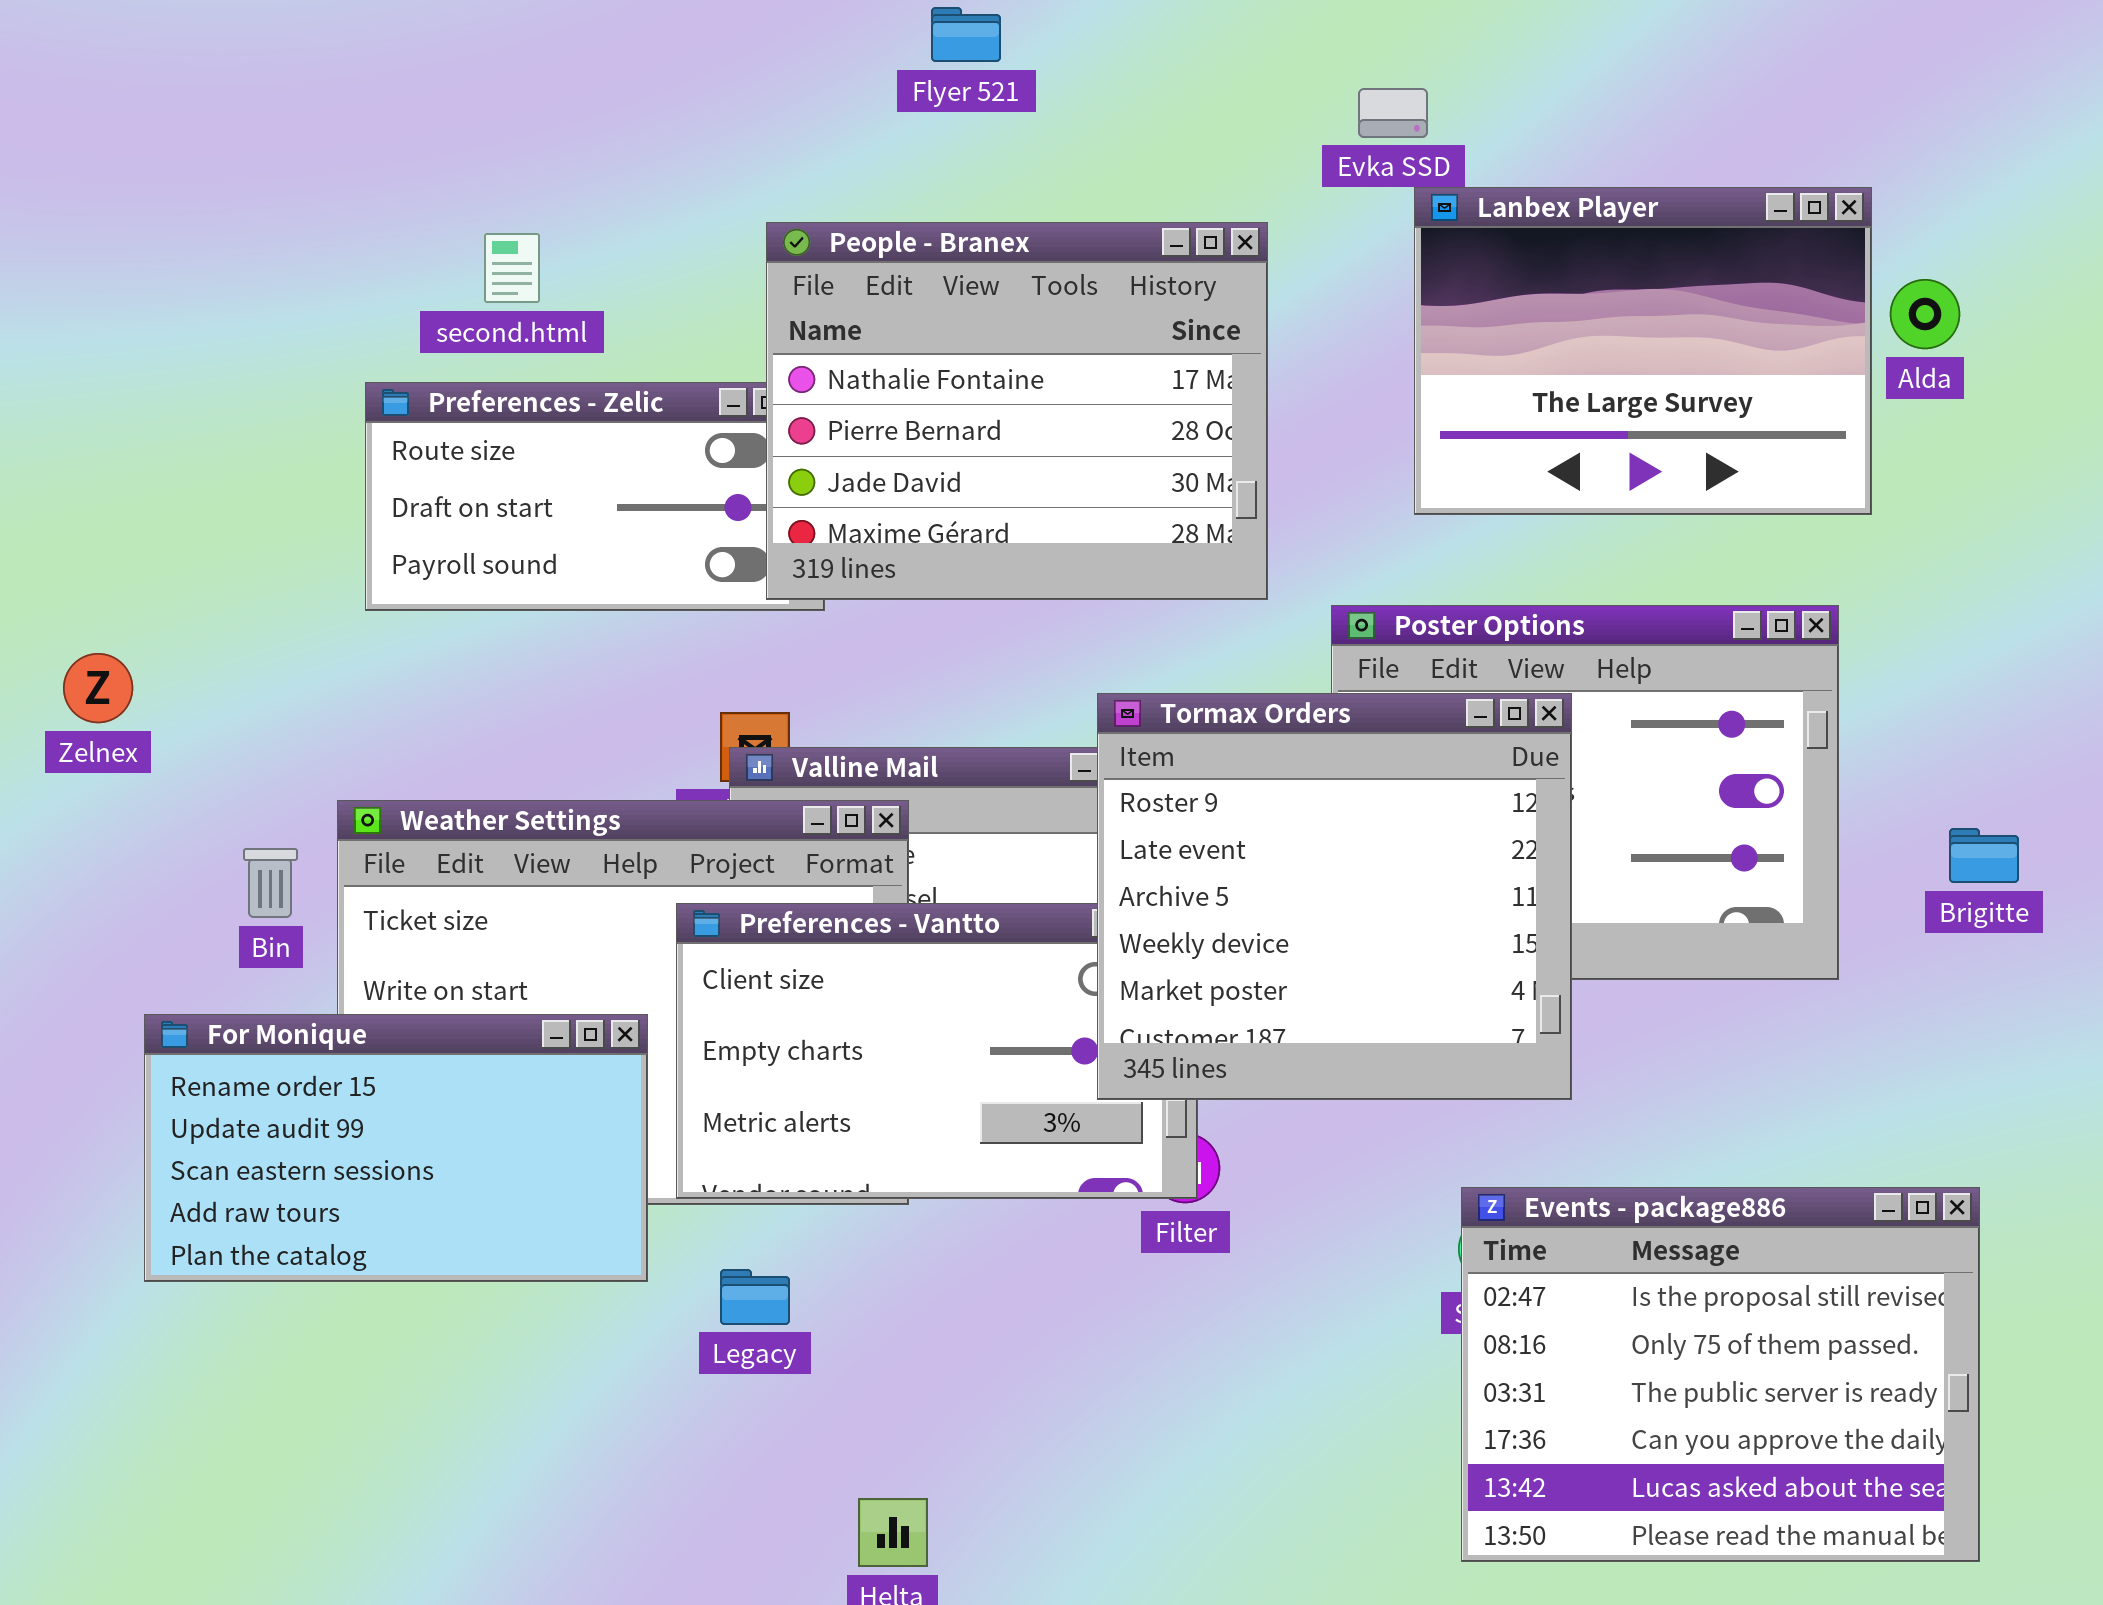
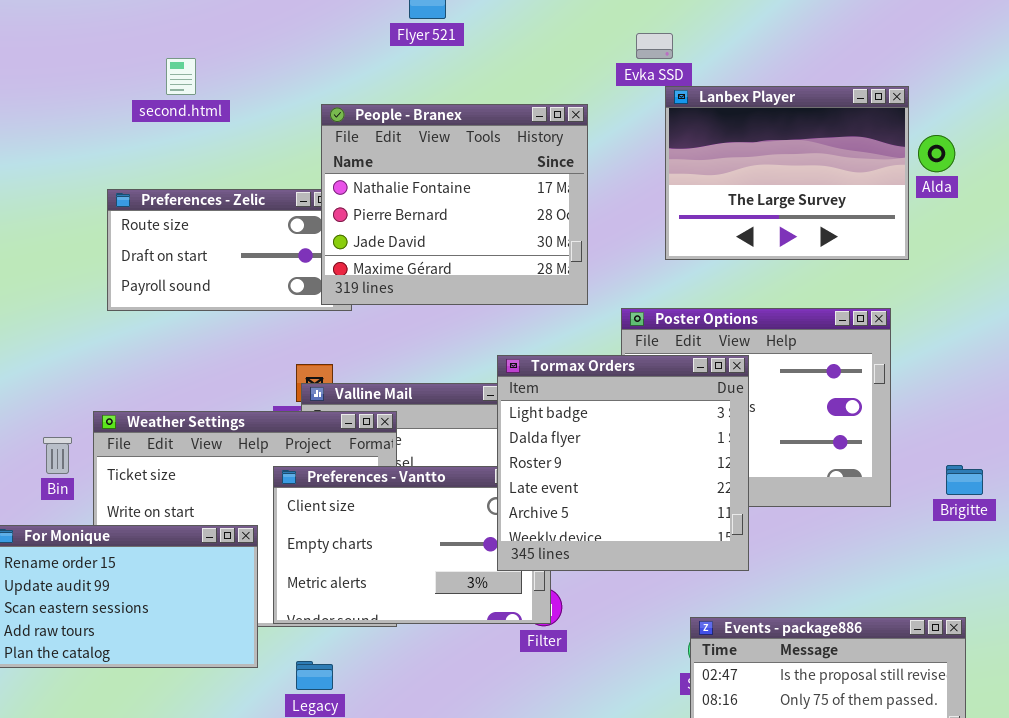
second.html: [484,233,540,303] -> [166,58,196,95], moved
Tormax Orders: [1097,693,1572,1100] -> [497,355,749,571], scrolled up 2 rows
Brigitte: [1949,828,2019,883] -> [946,465,983,495], moved

